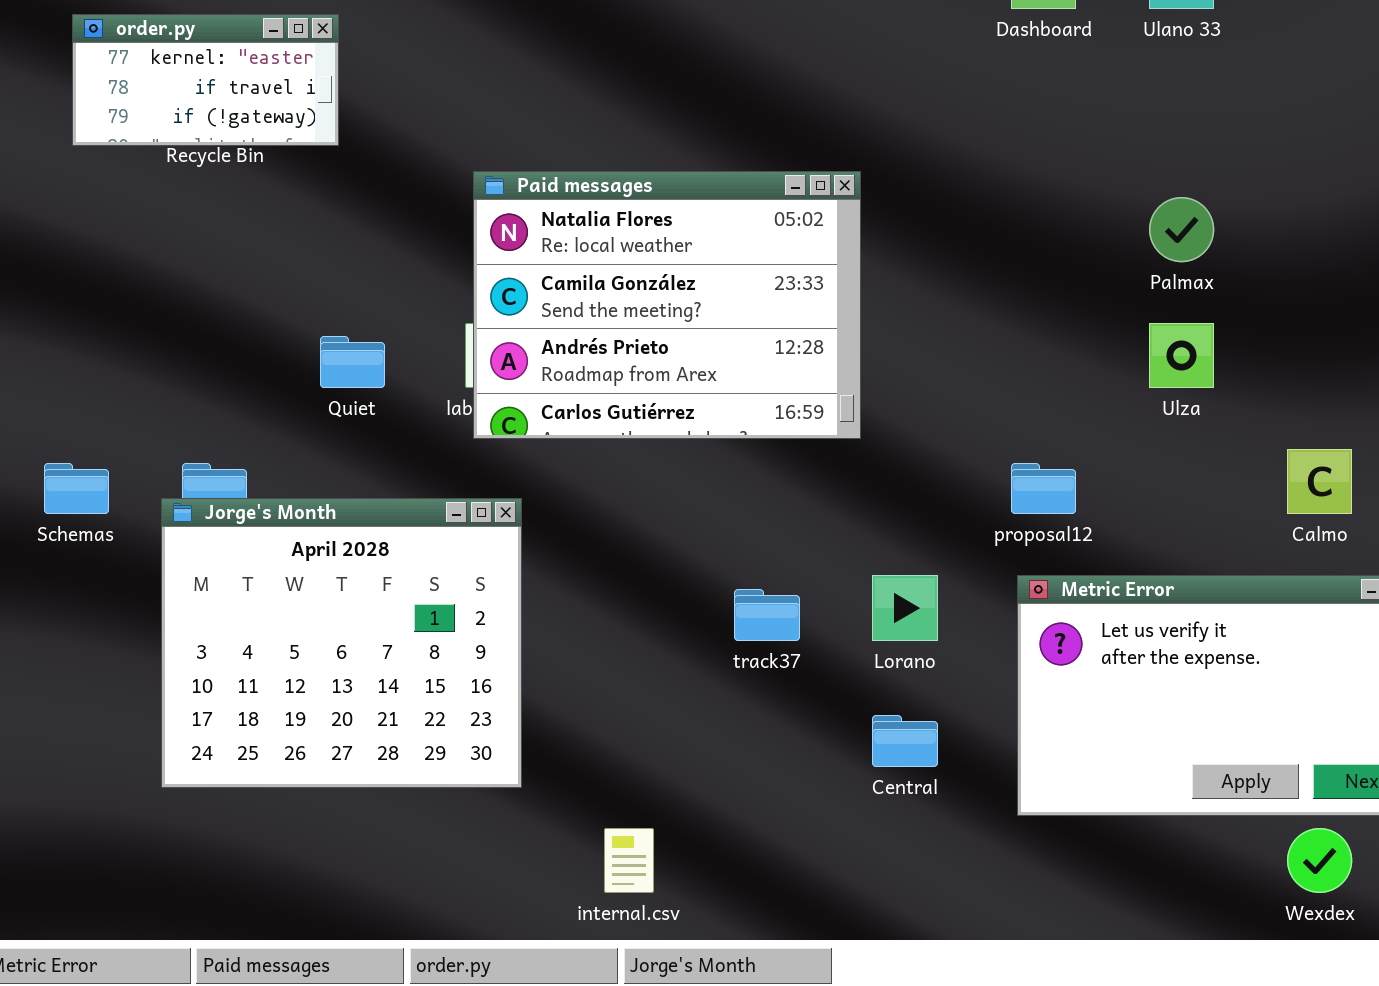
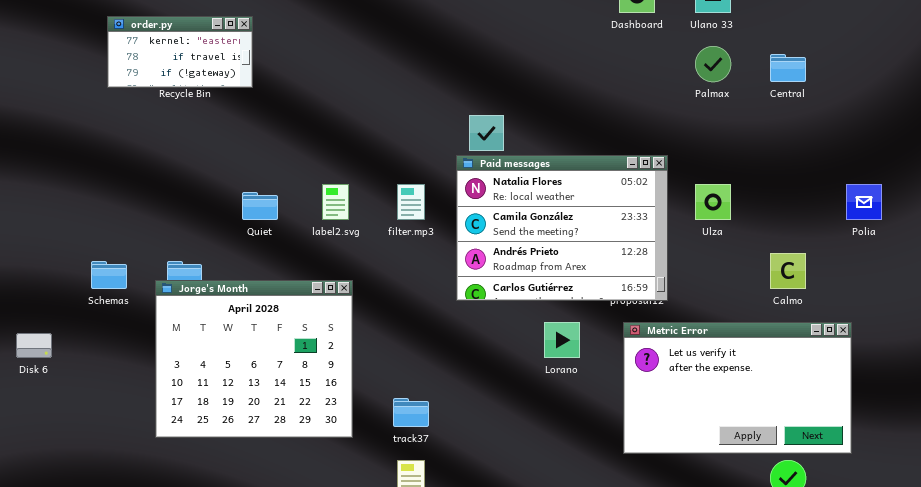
Paid messages: [473,171,861,439] -> [456,155,668,301], moved
Palmax: [1149,197,1214,262] -> [695,46,731,82], moved
track37: [734,589,800,641] -> [393,398,429,427], moved
Central: [872,715,938,767] -> [770,54,806,82], moved

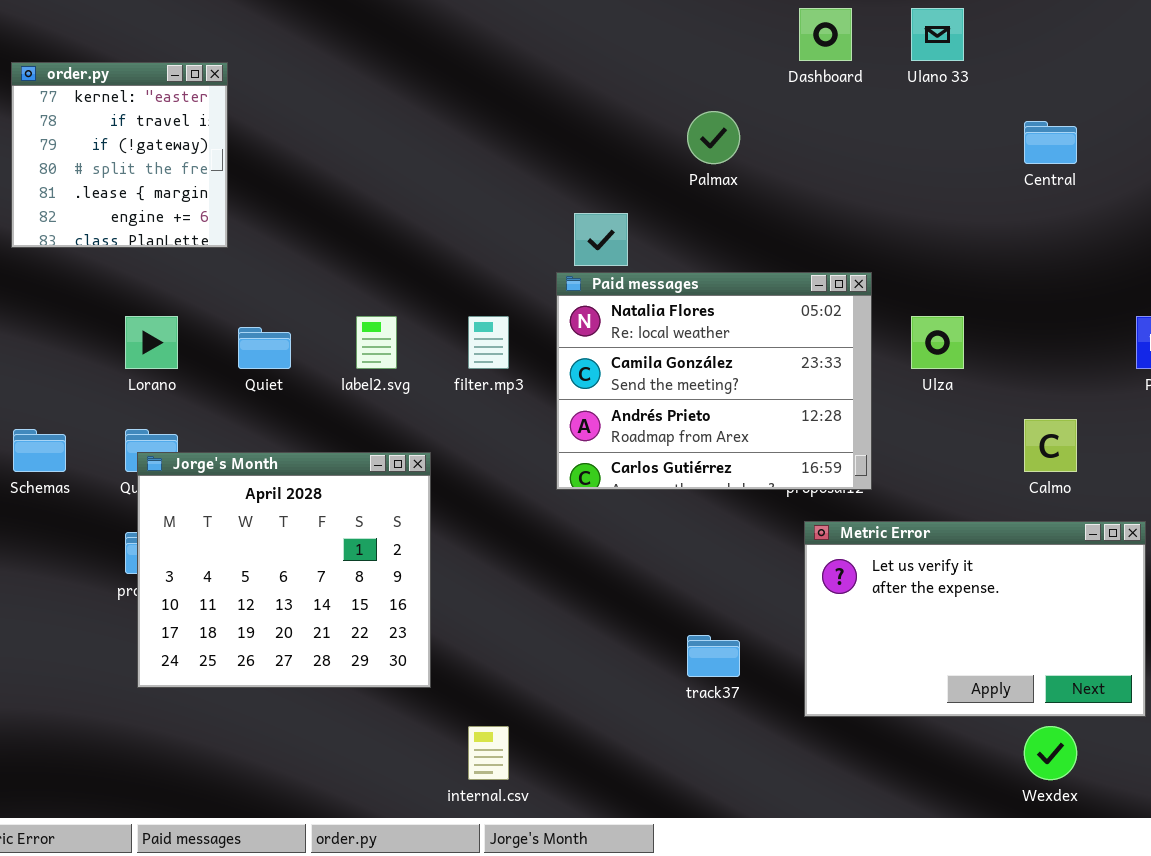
order.py: [107,16,253,88] -> [11,62,228,248], moved, resized
Palmax: [695,46,731,82] -> [687,111,740,164], moved
Jorge's Month: [155,280,353,438] -> [137,452,431,688], moved
Lorano: [544,322,580,358] -> [125,316,178,369], moved
track37: [393,398,429,427] -> [687,635,740,677], moved

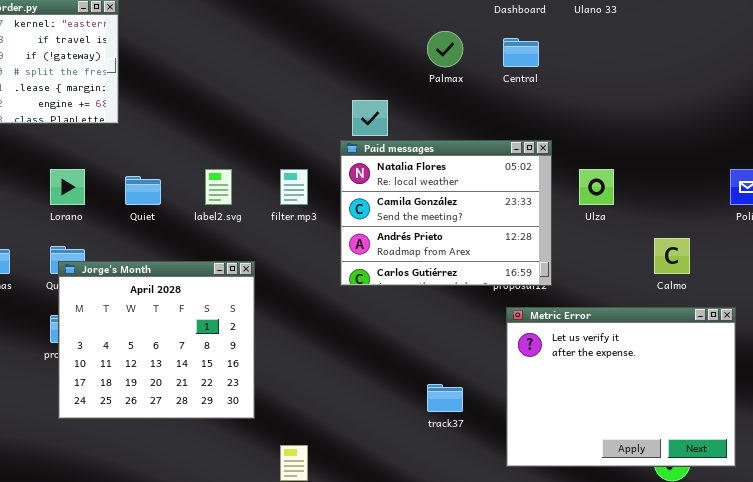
Central: [1024,121,1077,164] -> [503,38,539,67], moved
Metric Error: [804,521,1146,717] -> [506,307,736,467], resized

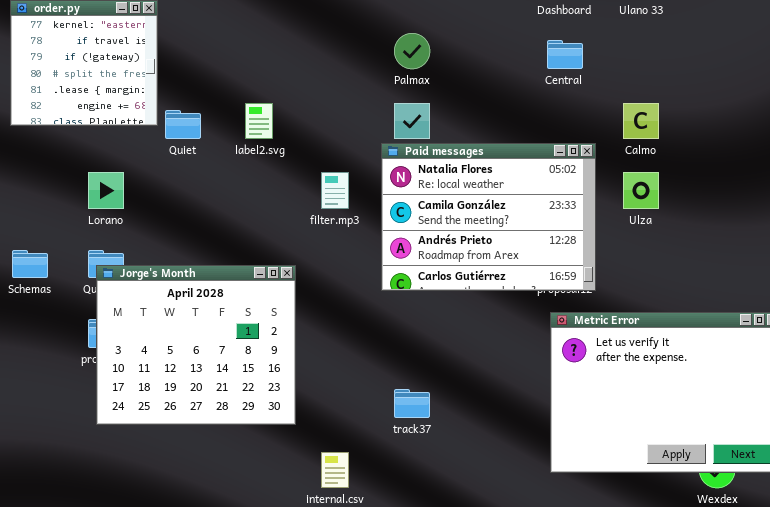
Palmax: [427,31,463,67] -> [394,33,430,69], moved
label2.svg: [205,169,232,205] -> [245,103,273,139], moved
Quiet: [125,176,161,205] -> [165,110,201,139], moved
Calmo: [654,238,690,274] -> [623,103,659,139], moved
track37: [427,384,463,412] -> [394,389,430,418], moved

